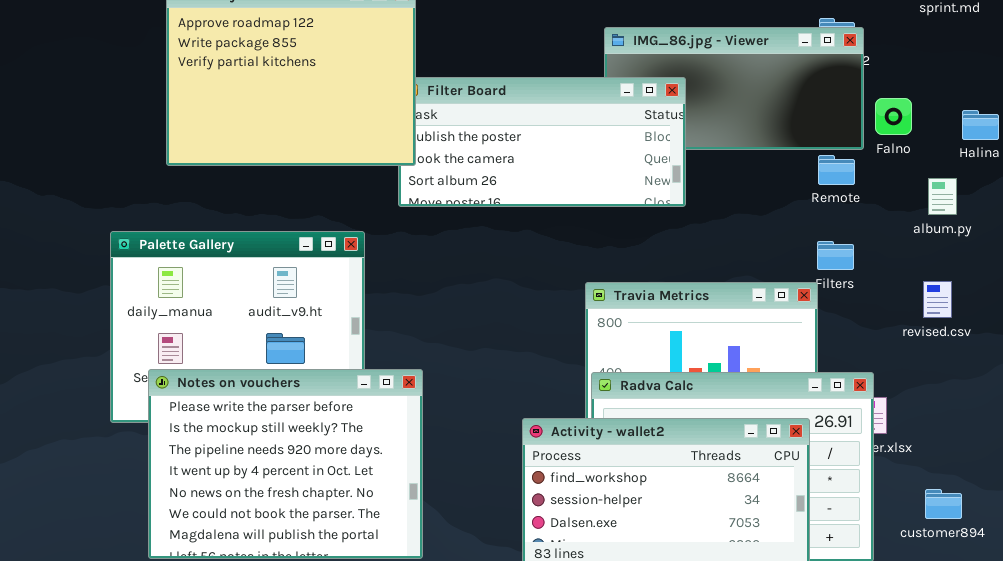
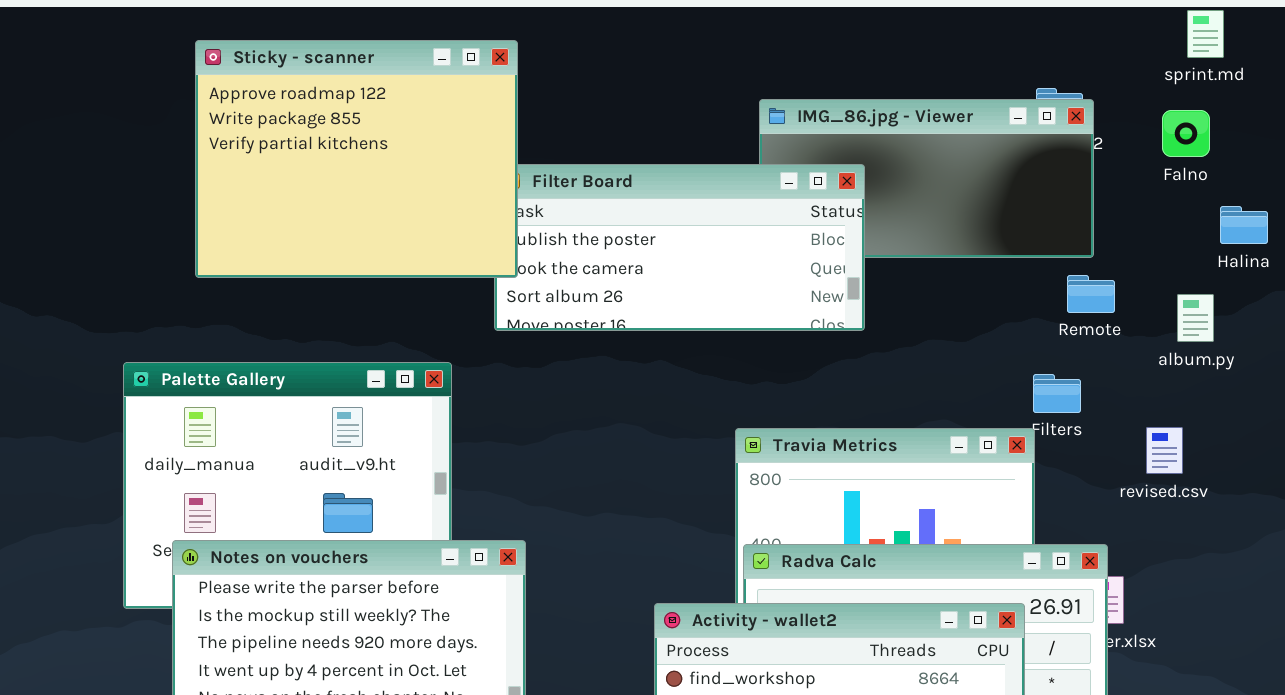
Falno: [875,98,912,135] -> [1162,110,1210,157], moved
Remote: [818,155,855,185] -> [1067,275,1115,313], moved
revised.csv: [923,281,952,318] -> [1146,427,1183,474], moved

